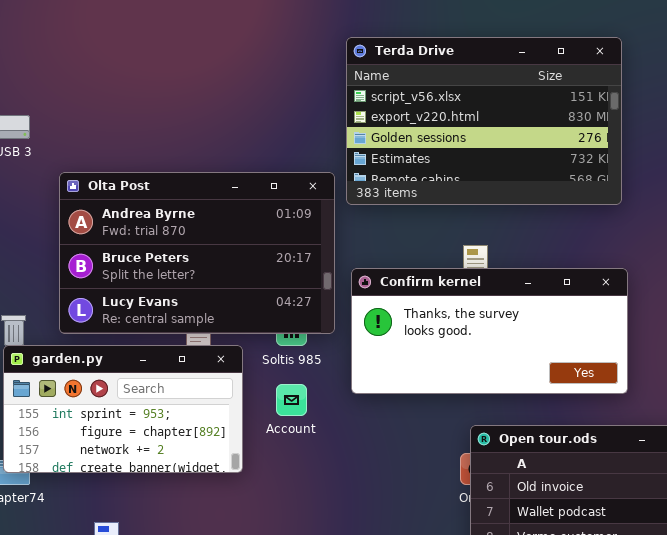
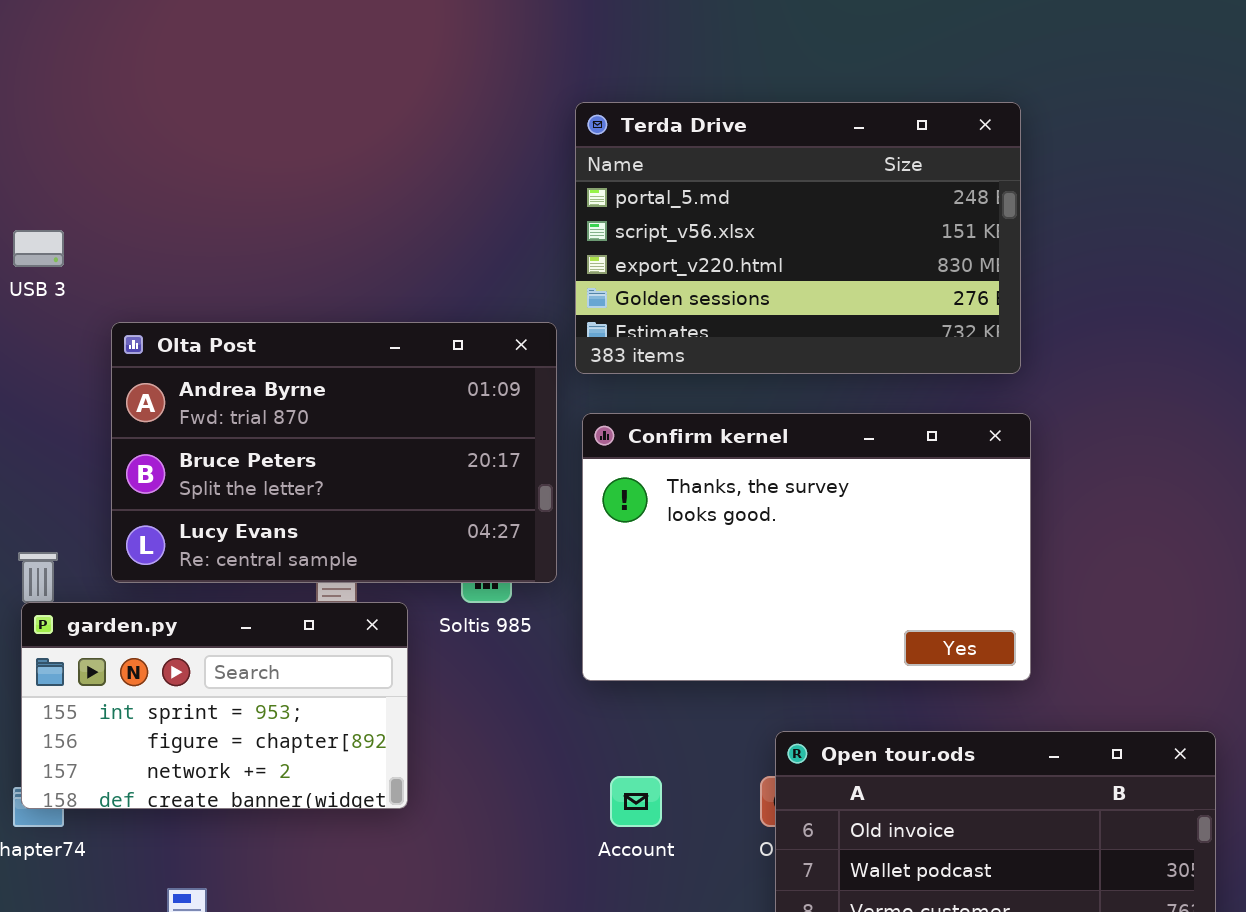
Terda Drive: [346,37,622,205] -> [575,102,1021,374], scrolled up 1 row
Confirm kernel: [351,268,628,394] -> [582,413,1031,681], resized
Account: [276,384,307,416] -> [610,776,662,827], moved

